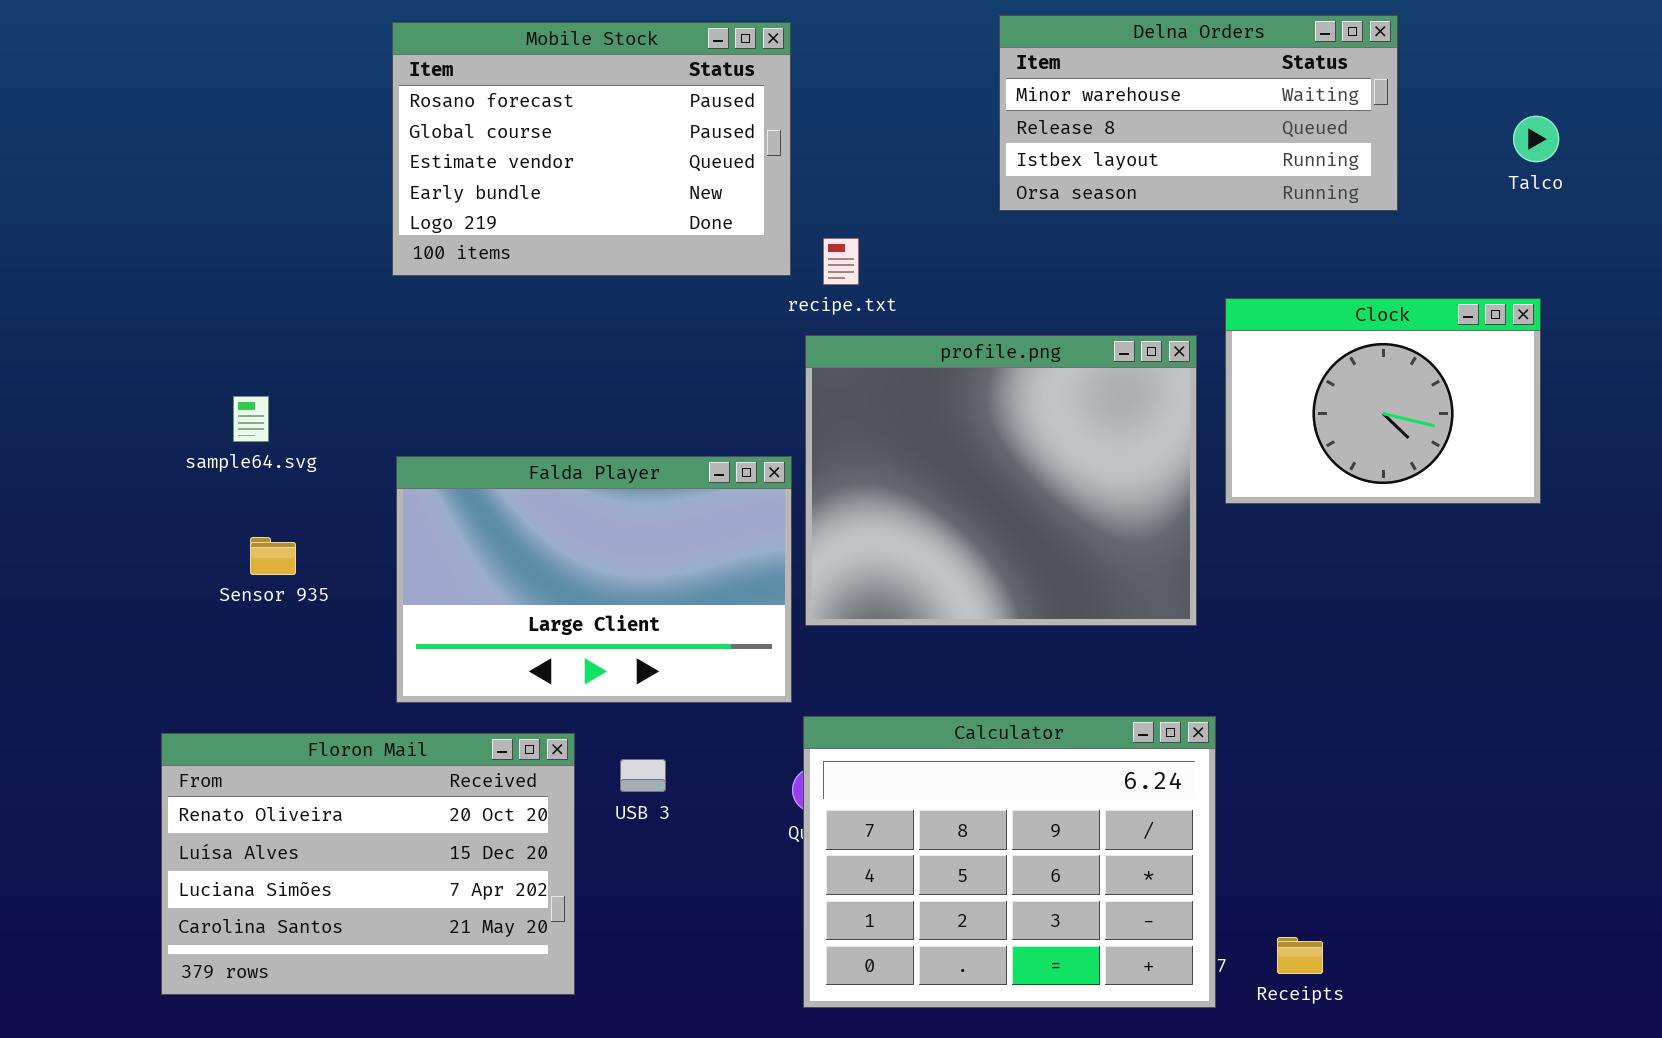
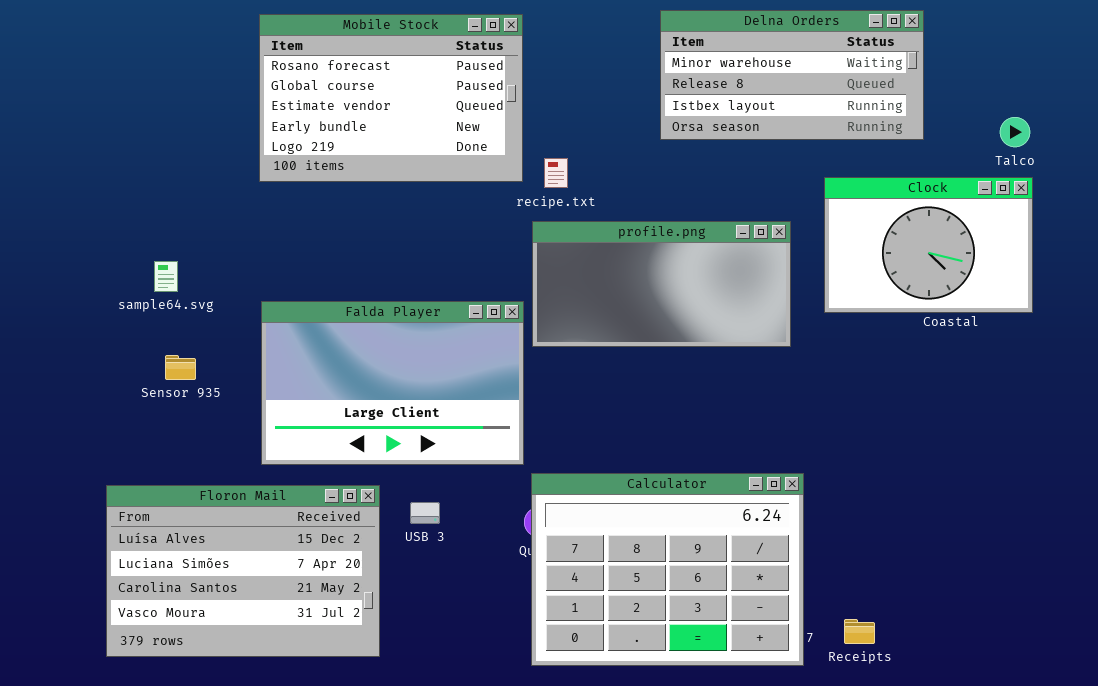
Talco: [1513,116,1559,162] -> [1000,117,1030,147], moved
Clock: [1225,298,1541,504] -> [824,177,1033,313], moved
profile.png: [805,335,1197,626] -> [532,221,791,347], resized
Floron Mail: [161,733,575,995] -> [106,485,380,657], scrolled down 1 row

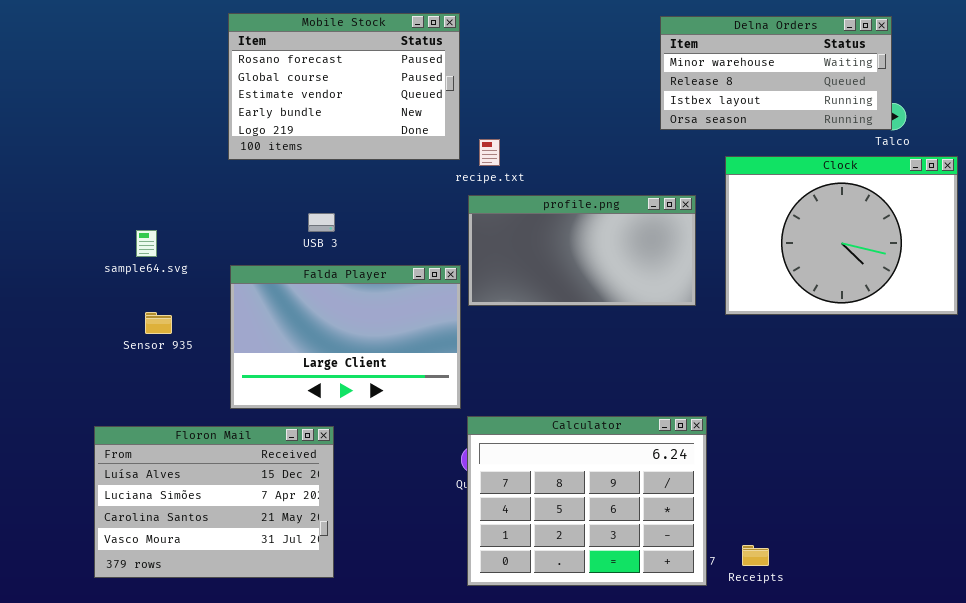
Delna Orders: [660,10,924,140] -> [660,16,892,130], moved
Clock: [824,177,1033,313] -> [725,156,958,315], resized
USB 3: [410,502,440,524] -> [308,213,335,232], moved

